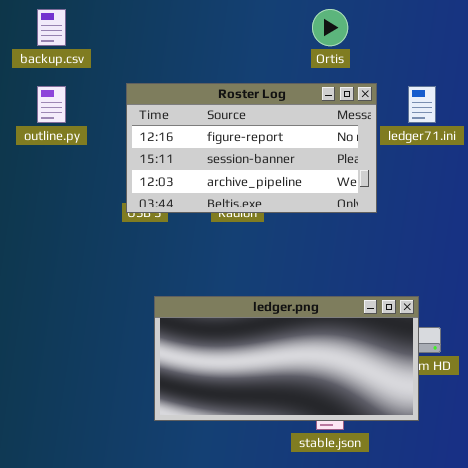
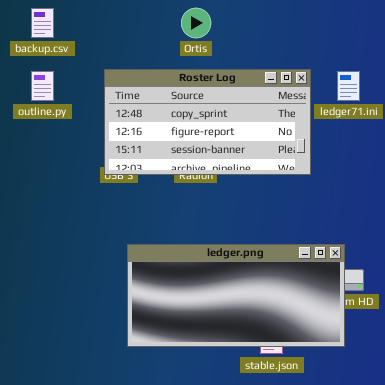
Ortis: [312,9,348,46] -> [181,8,211,38], moved
Roster Log: [126,83,377,213] -> [104,69,311,175], scrolled up 1 row

